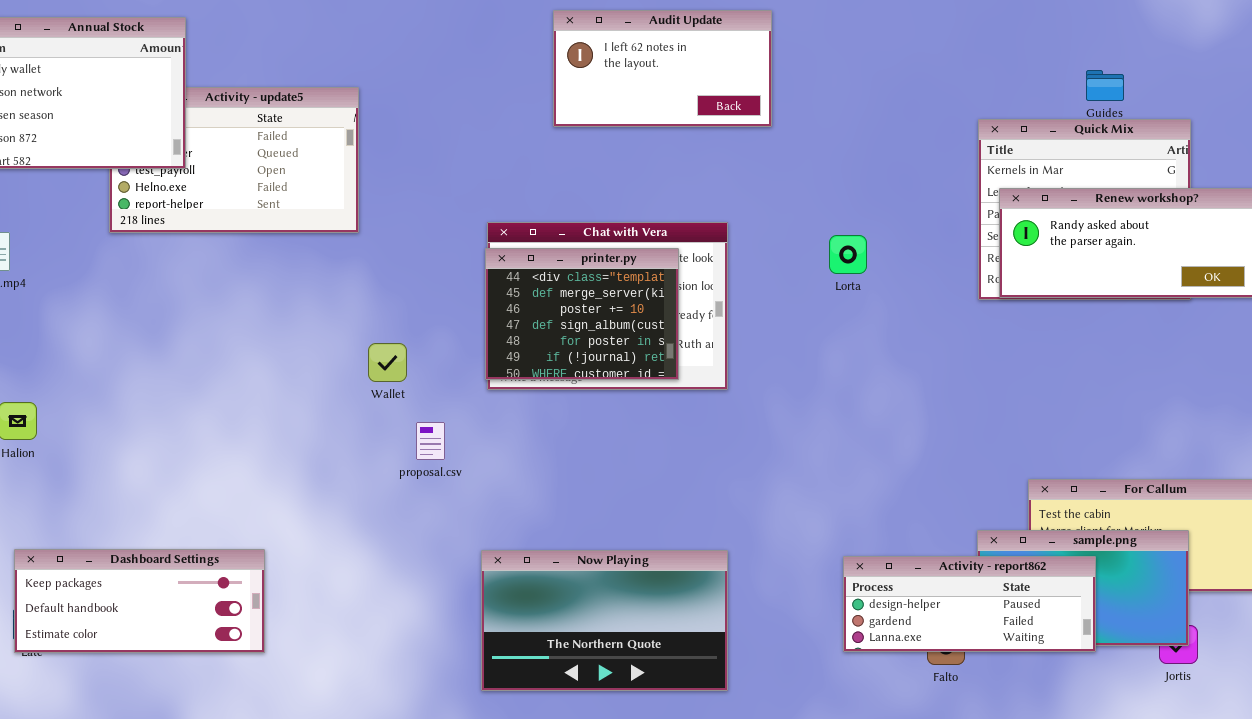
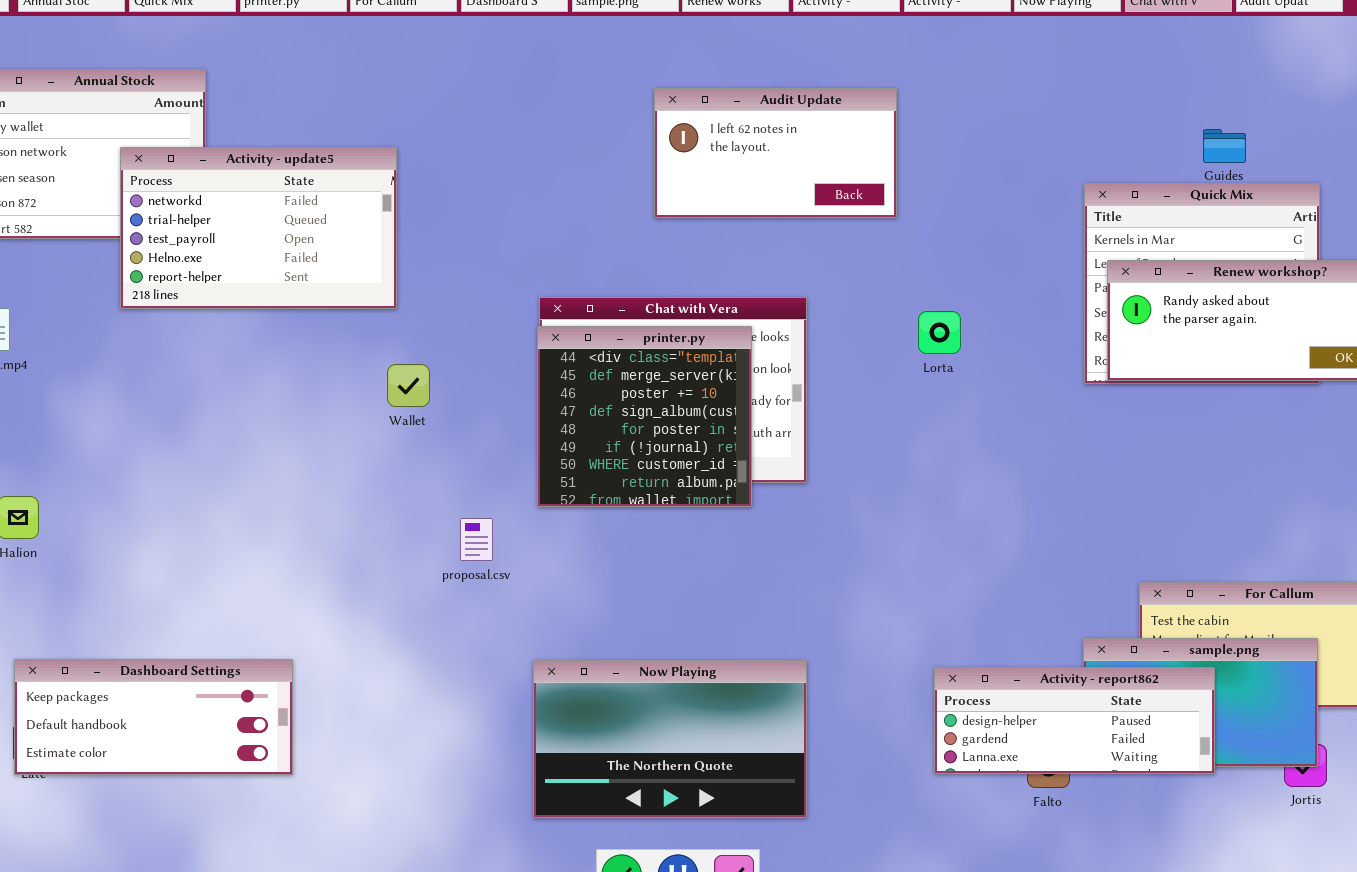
Audit Update: [553,10,772,127] -> [654,88,897,218], moved
Activity - update5: [109,87,359,233] -> [120,147,397,309], raised
printer.py: [485,248,679,380] -> [537,326,752,507], resized
Wallet: [368,343,407,382] -> [387,364,430,407], moved

